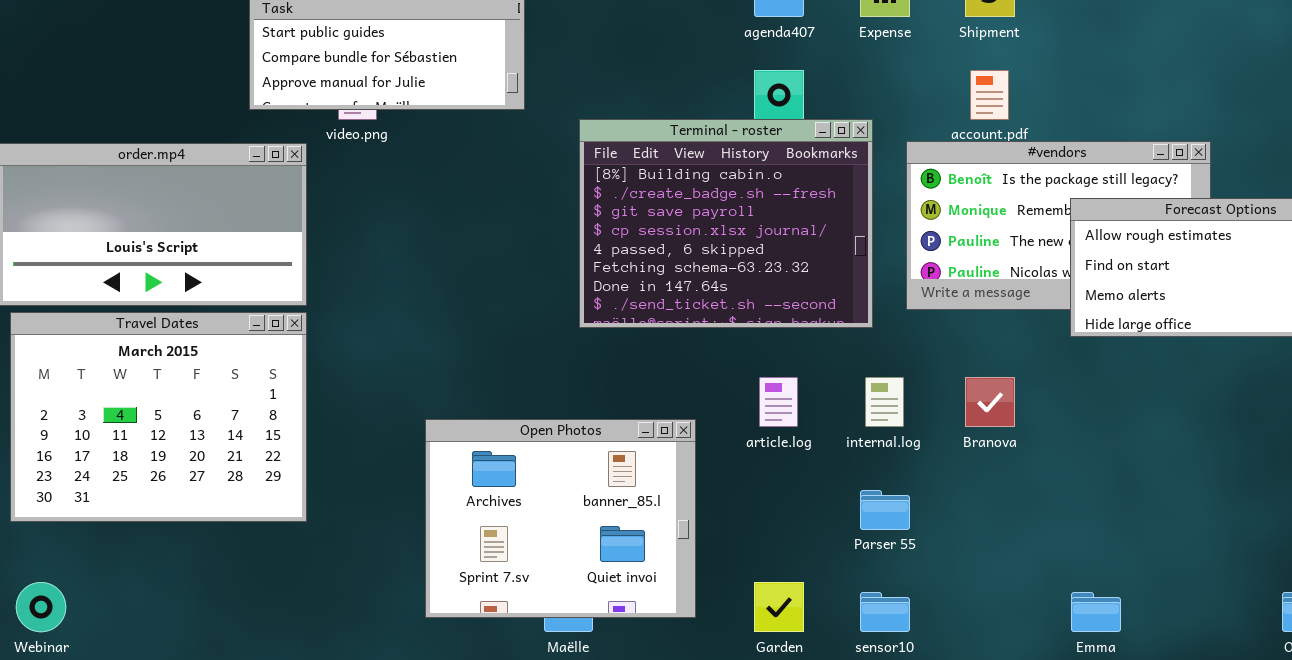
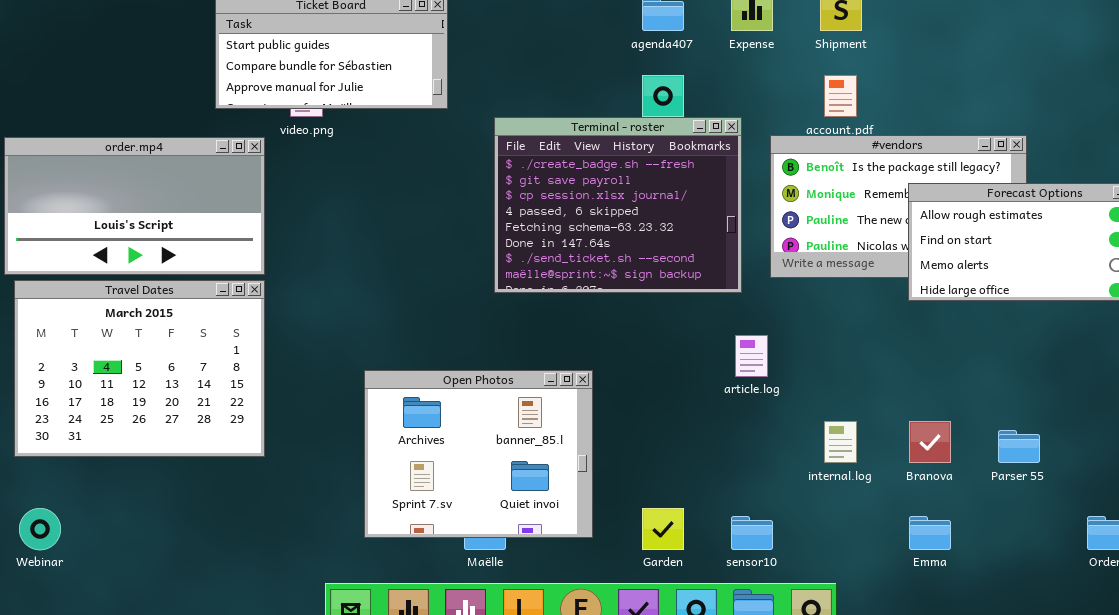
Terminal - roster: [579,119,873,328] -> [494,117,742,293], scrolled down 1 row
article.log: [759,377,798,427] -> [735,335,768,377], moved
internal.log: [865,377,904,427] -> [824,421,857,463], moved
Branova: [965,377,1015,427] -> [909,421,951,463], moved
Parser 55: [860,490,910,530] -> [998,430,1040,463], moved

